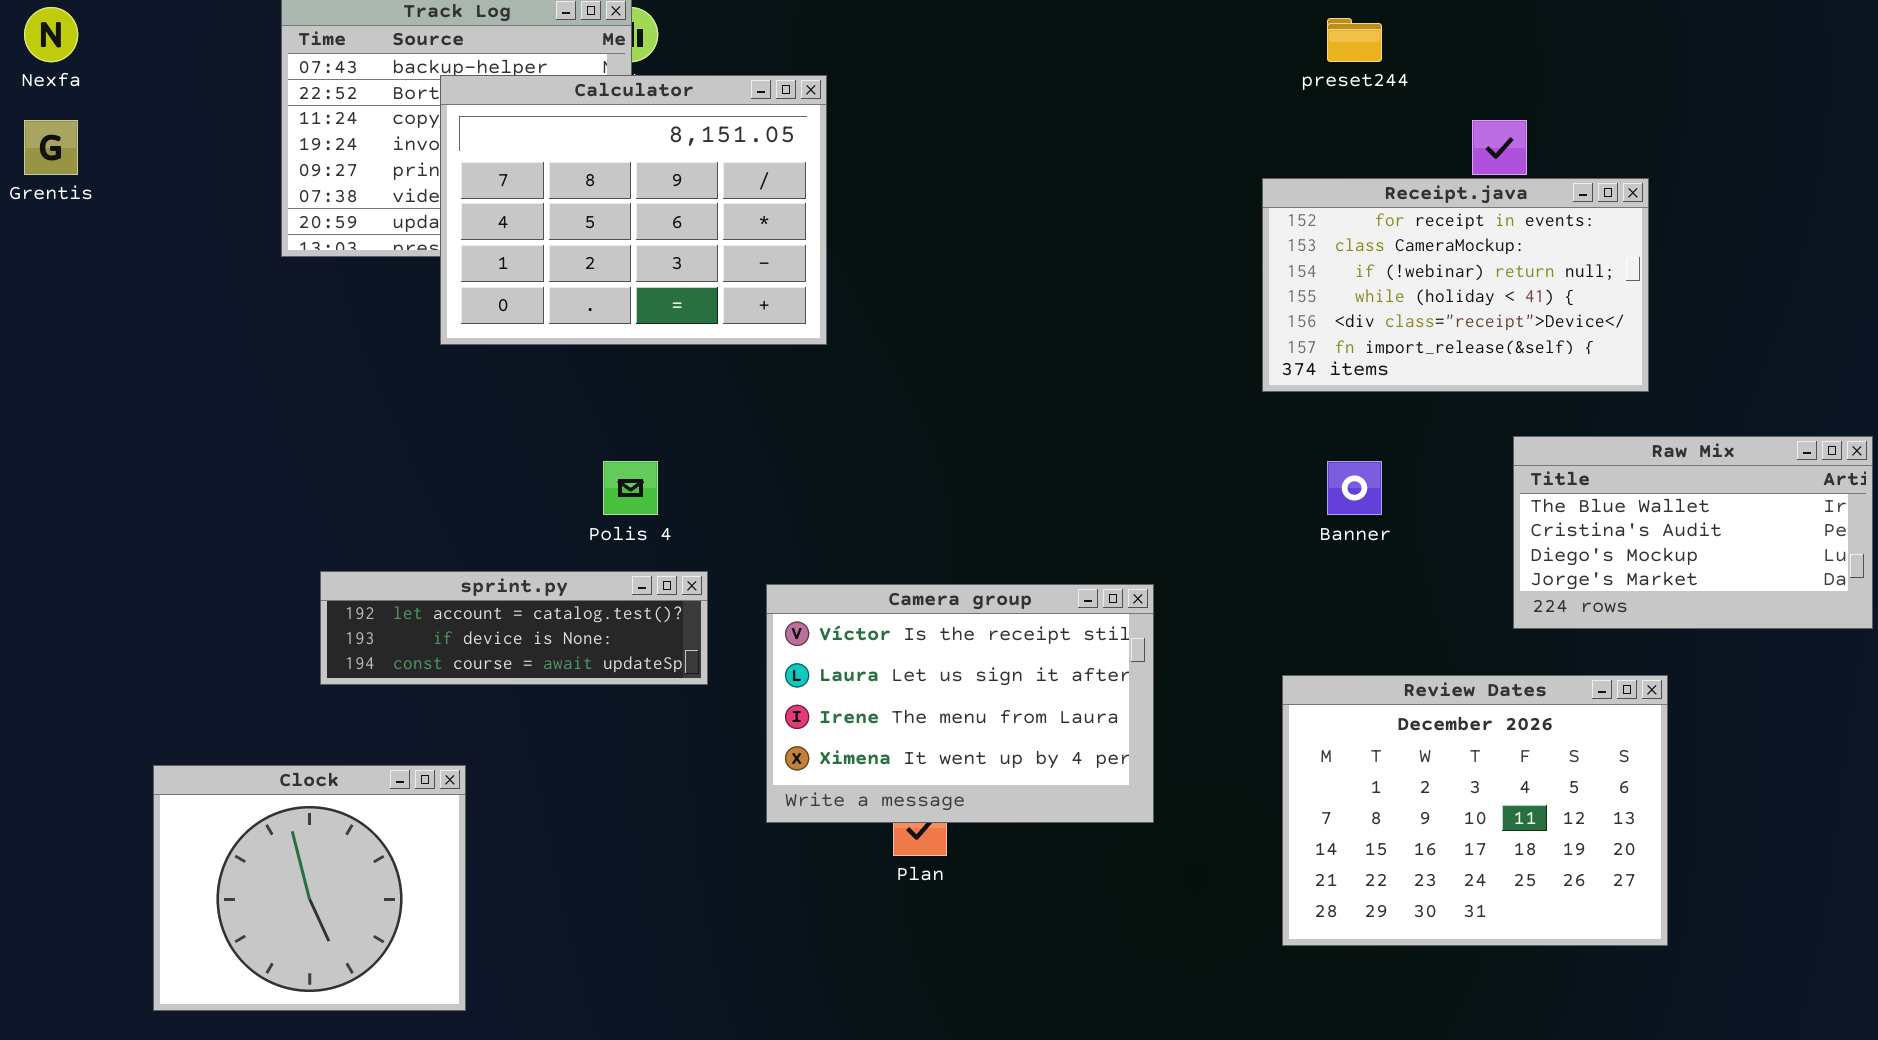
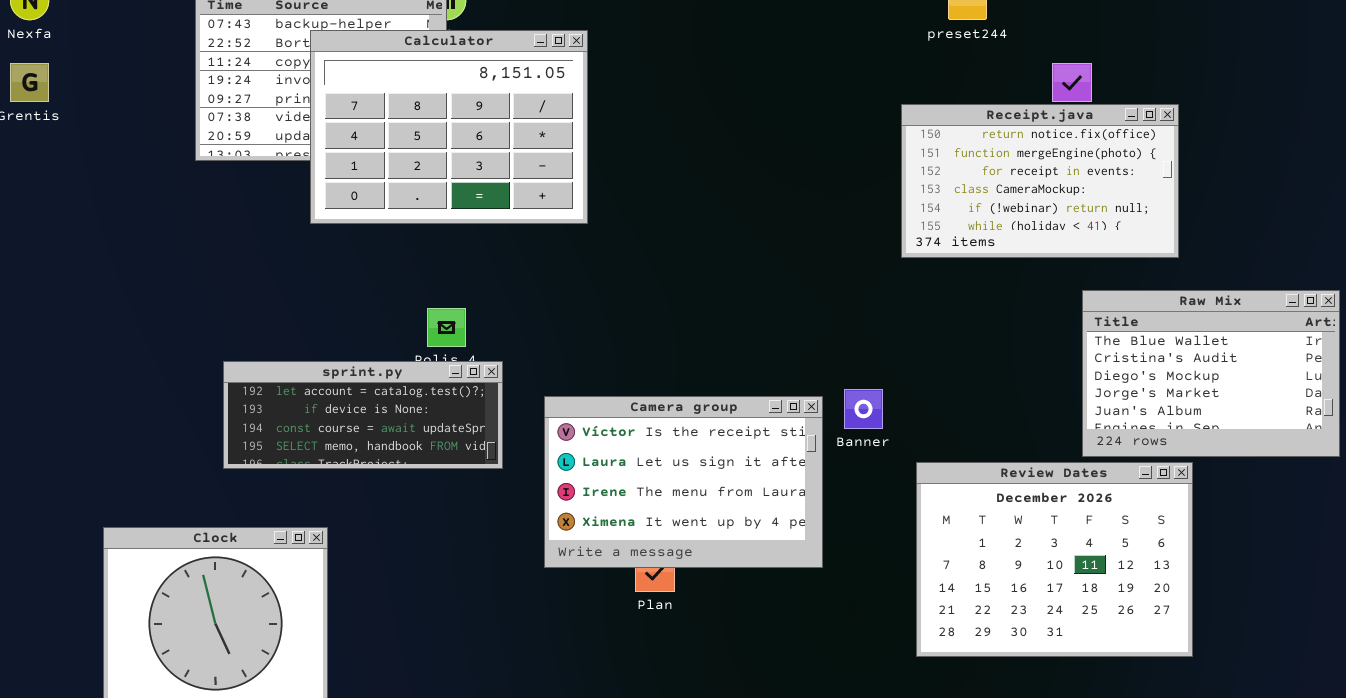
Receipt.java: [1262,178,1649,392] -> [901,104,1179,258], scrolled up 2 rows
Raw Mix: [1513,436,1873,629] -> [1082,290,1340,457], resized
Banner: [1327,461,1382,515] -> [844,389,883,429], moved
sprint.py: [320,571,708,685] -> [223,361,503,469], resized

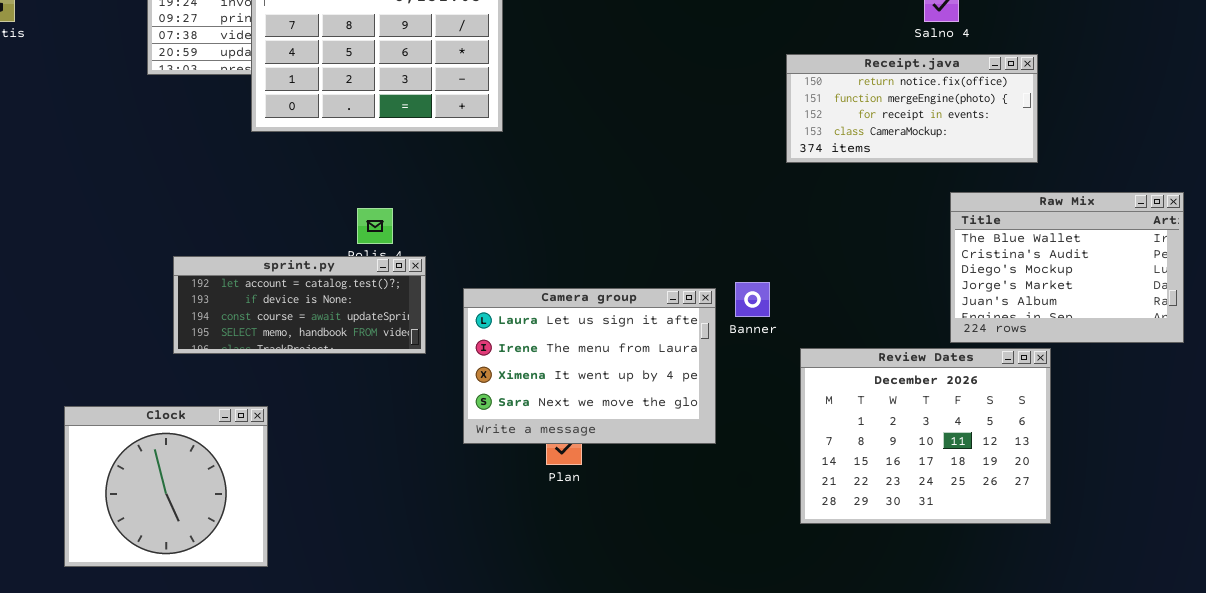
Receipt.java: [901,104,1179,258] -> [786,54,1038,163], resized
Camera group: [544,396,823,568] -> [463,288,716,444], scrolled down 1 row

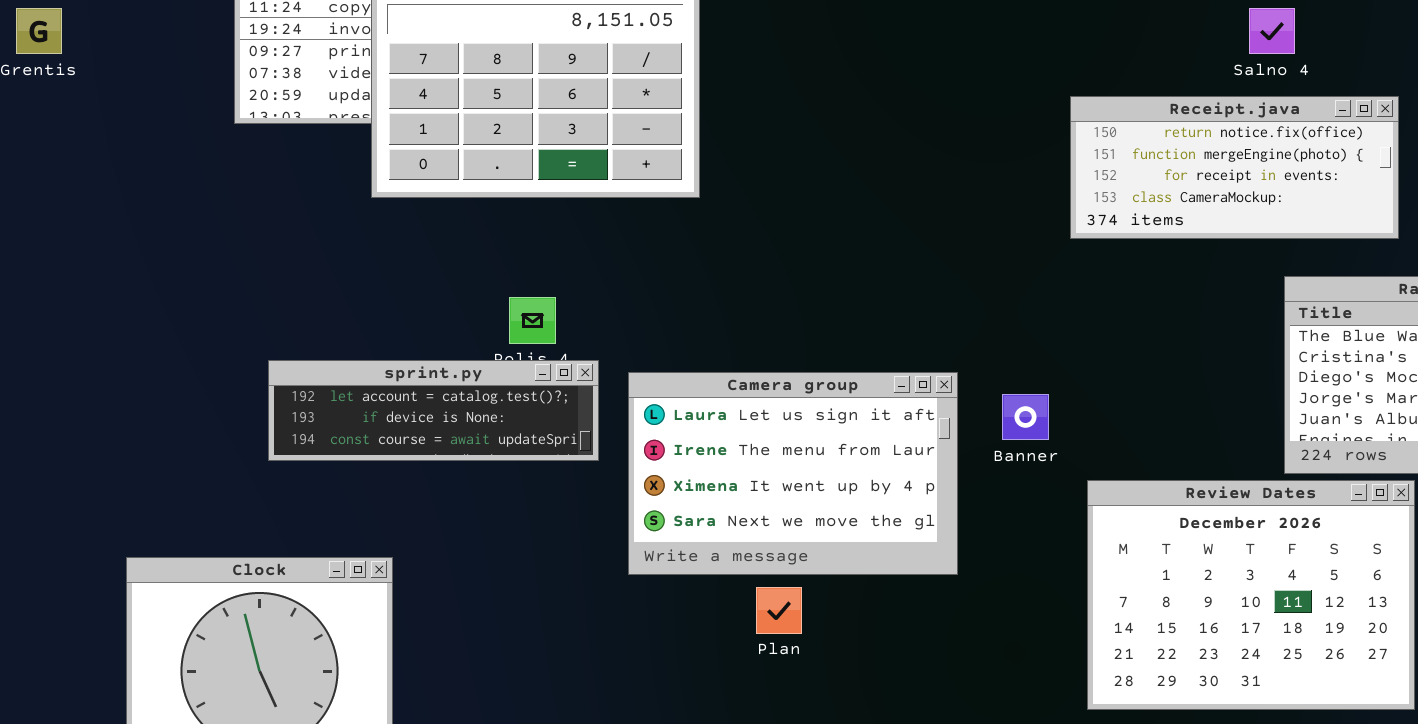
sprint.py: [173,256,426,354] -> [268,360,599,461], resized
Camera group: [463,288,716,444] -> [628,372,958,575], moved

